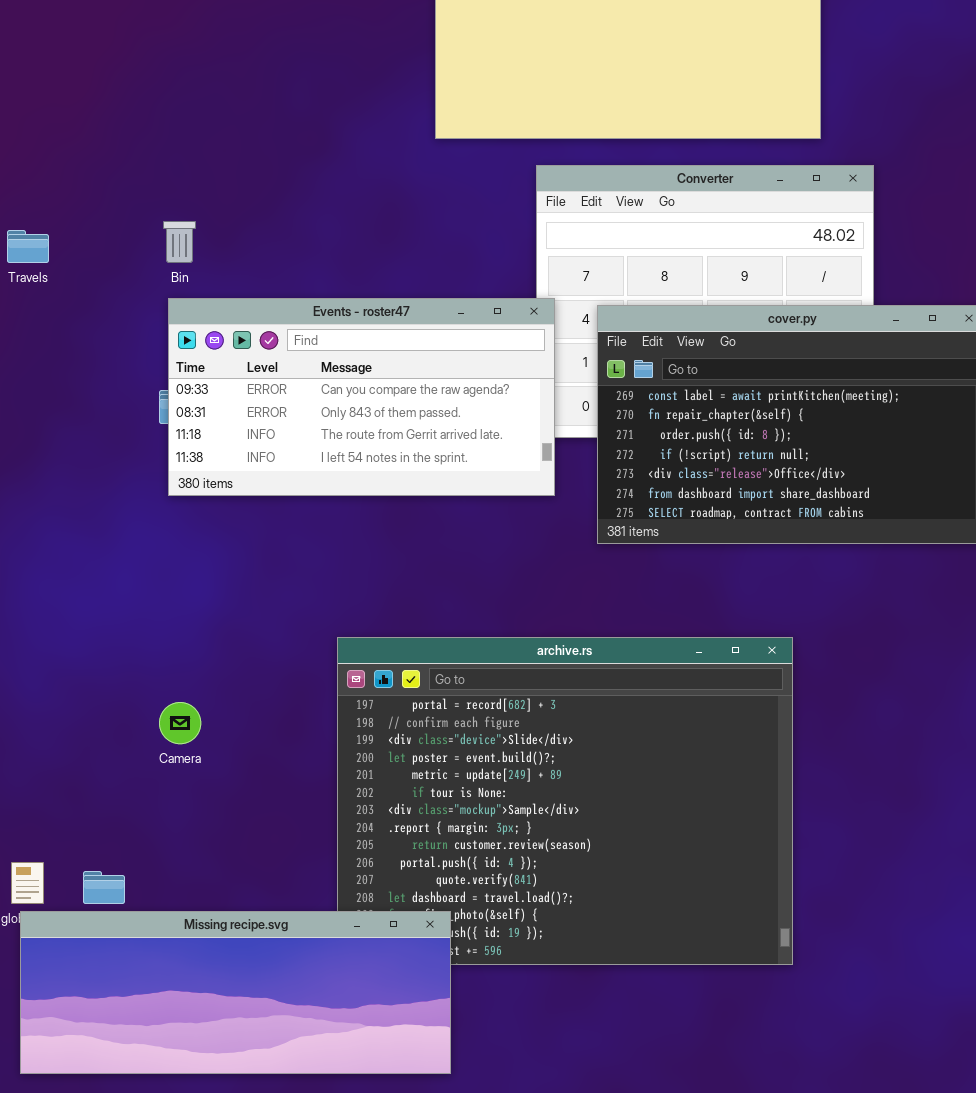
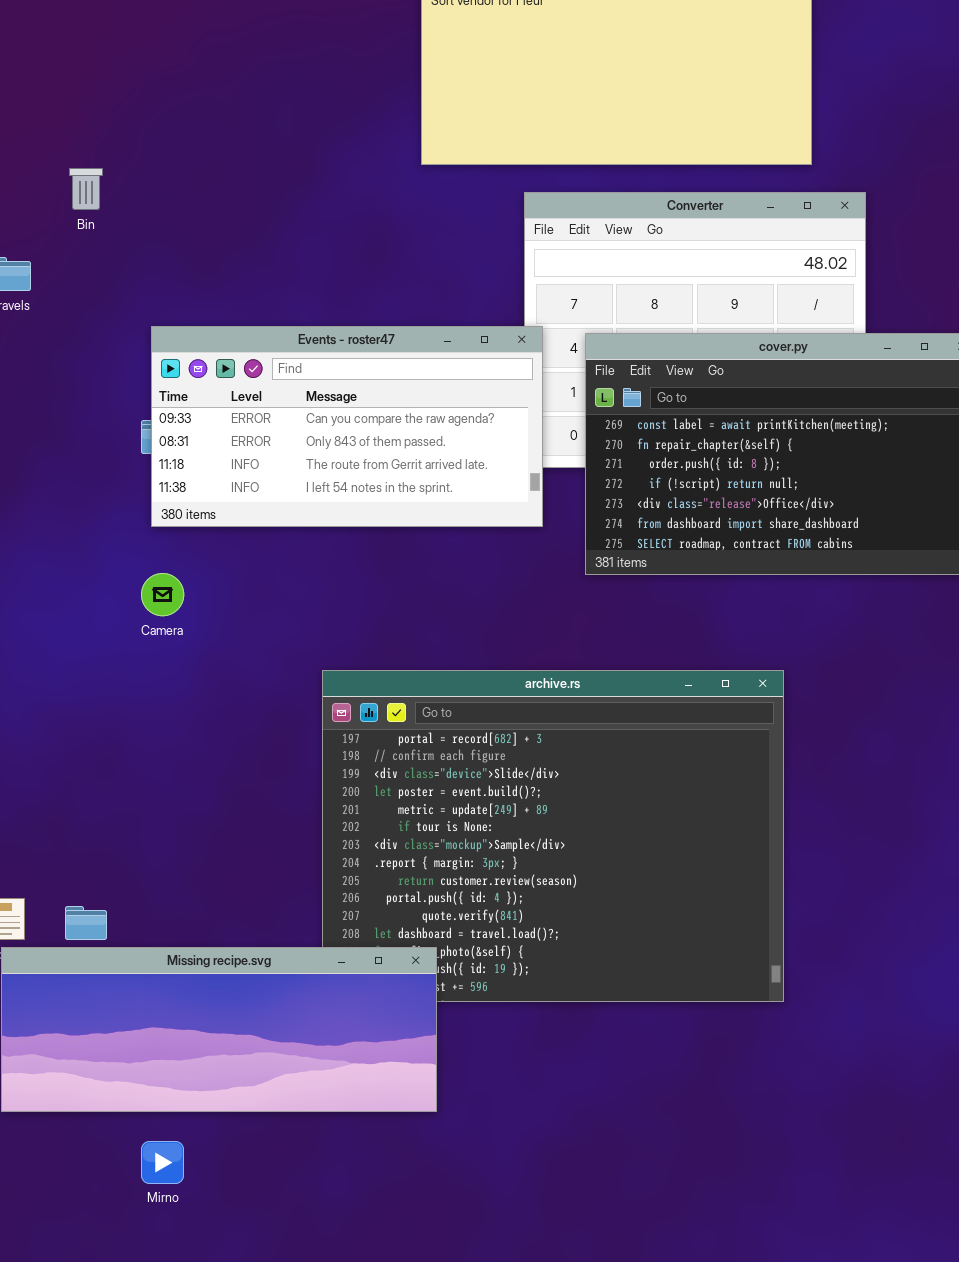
Bin: [163,221,196,263] -> [69,168,103,210], moved
Camera: [159,702,201,744] -> [141,573,184,616], moved

